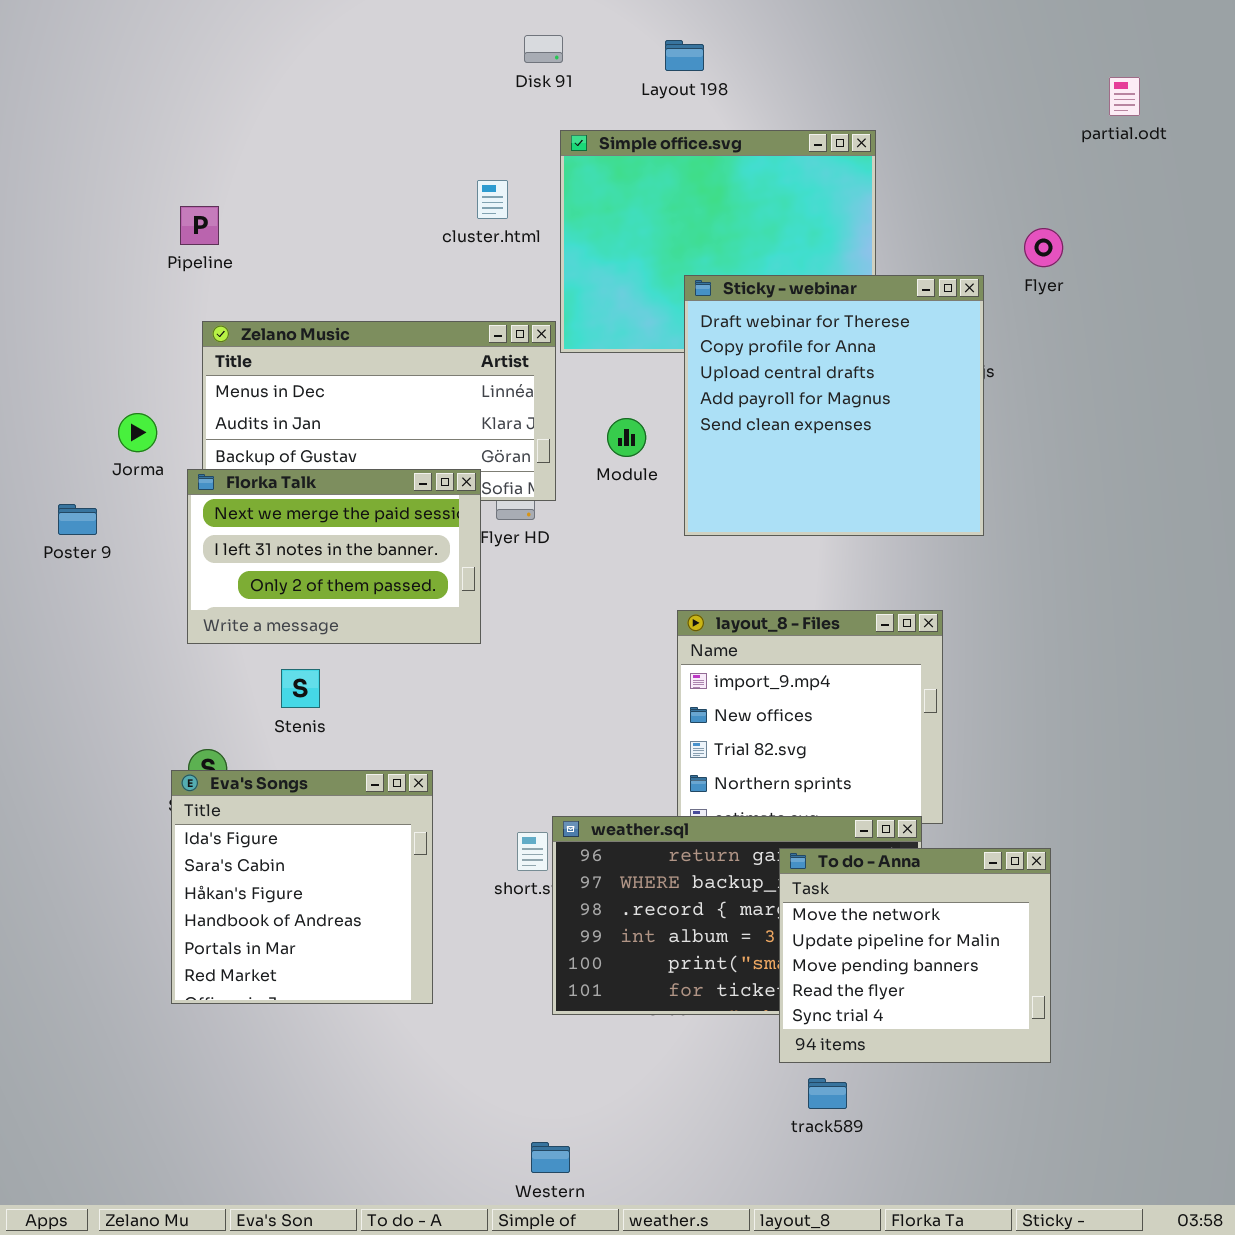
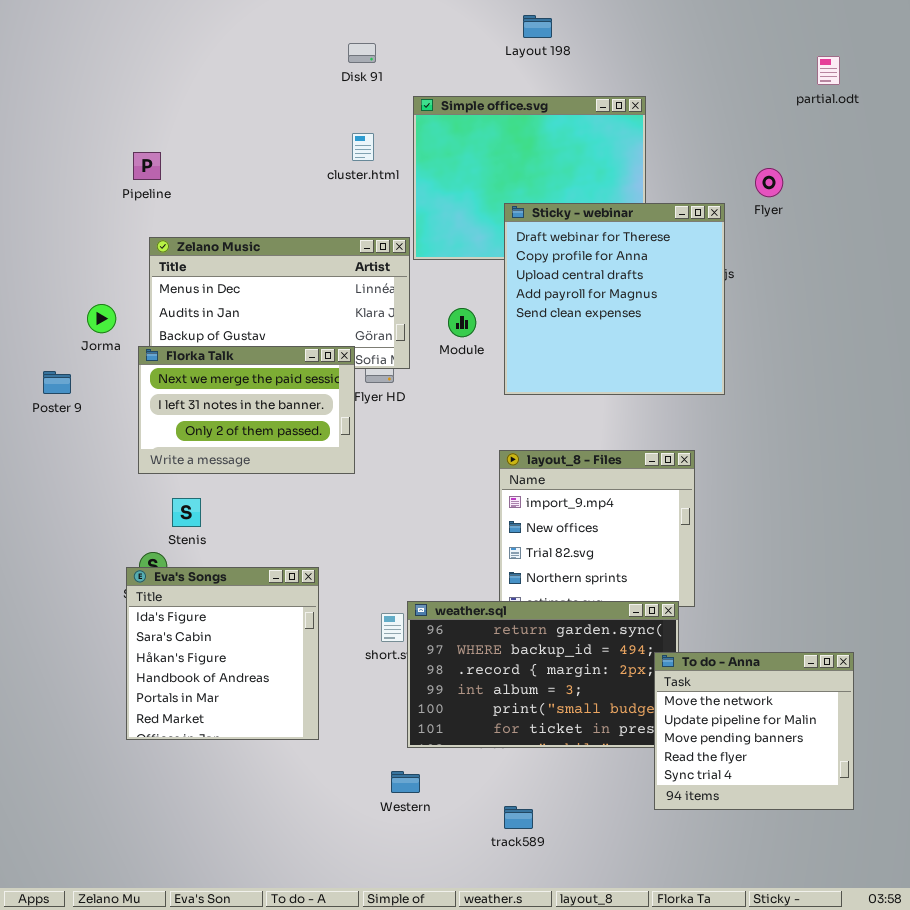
Disk 91: [524,35,563,63] -> [348,43,376,63], moved
Layout 198: [665,40,704,71] -> [523,15,552,38], moved
Stenis: [281,669,320,708] -> [172,498,201,527], moved
To do - Anna: [779,848,1051,1063] -> [654,652,854,810], moved
track589: [808,1078,847,1109] -> [504,806,533,829], moved
Western: [531,1142,570,1173] -> [391,771,420,793], moved

